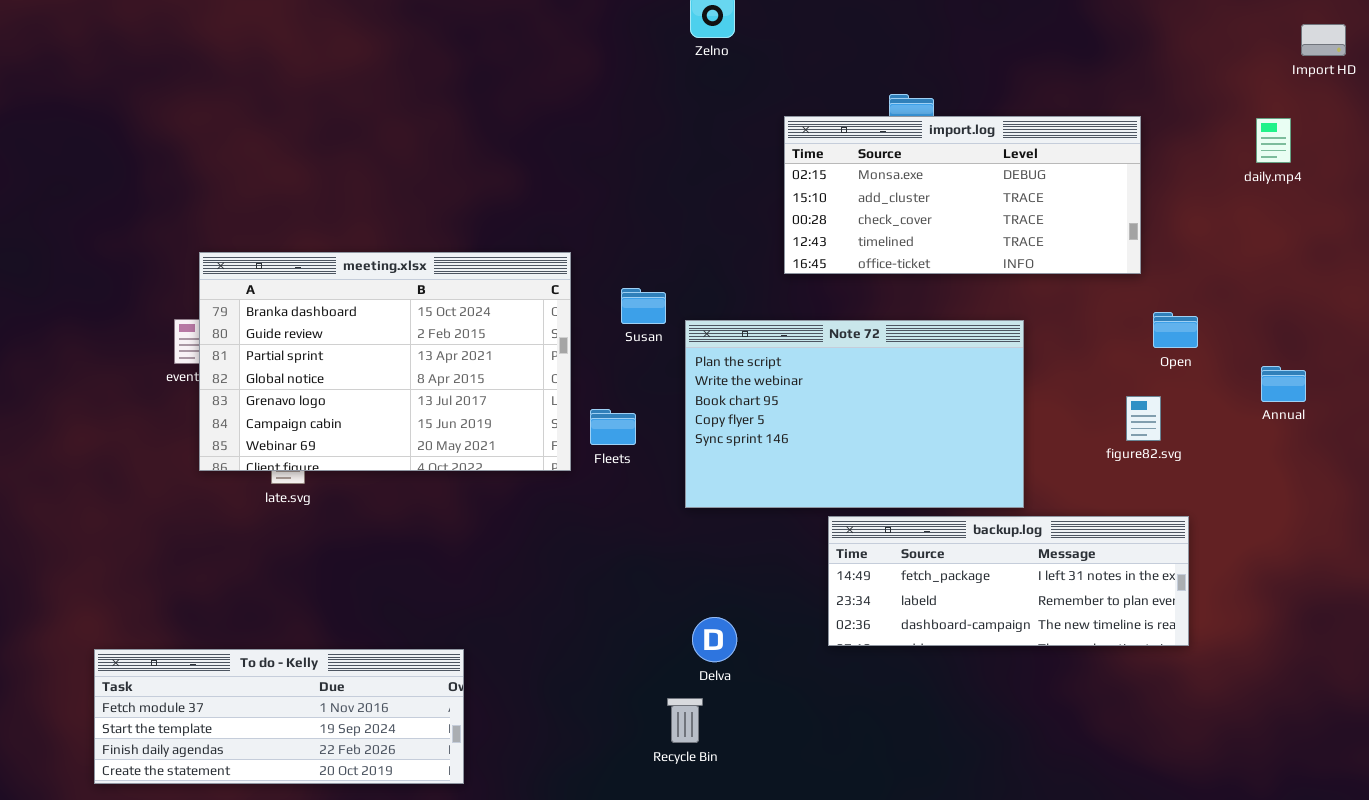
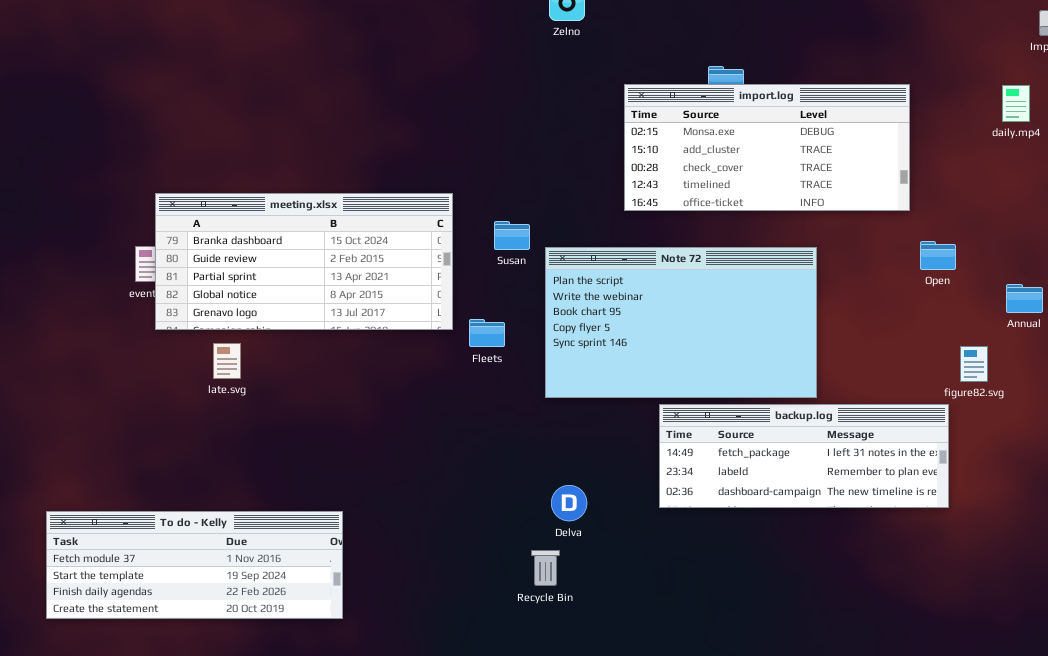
meeting.xlsx: [199,252,571,471] -> [155,193,453,330], resized
figure82.svg: [1126,396,1161,441] -> [960,346,988,382], moved
To do - Kelly: [94,649,464,784] -> [46,511,343,619], moved

